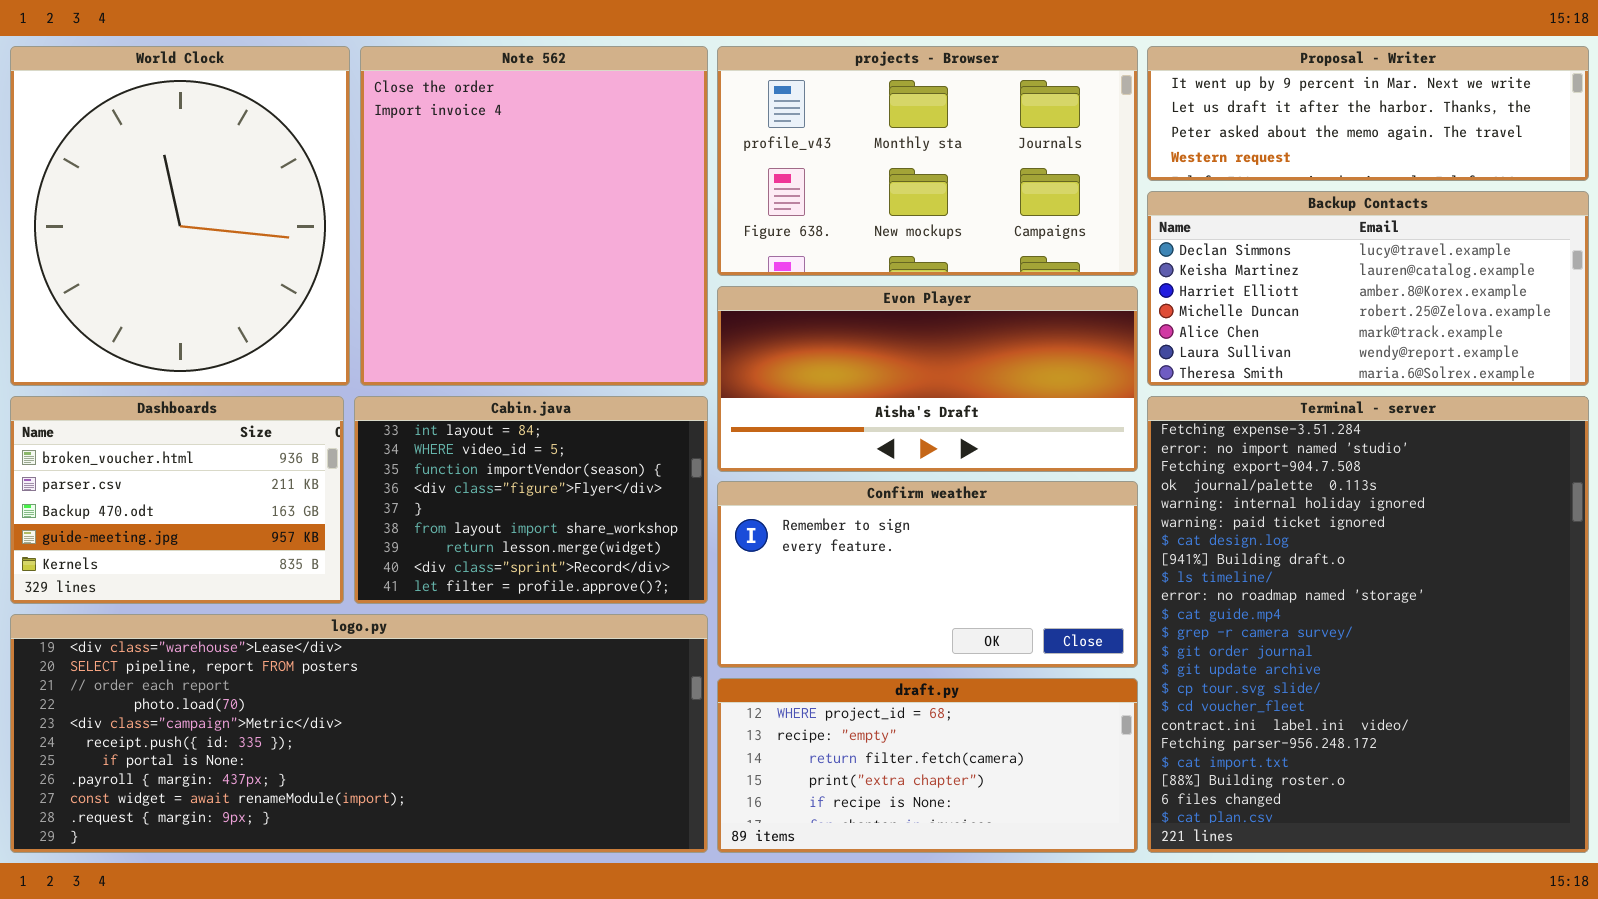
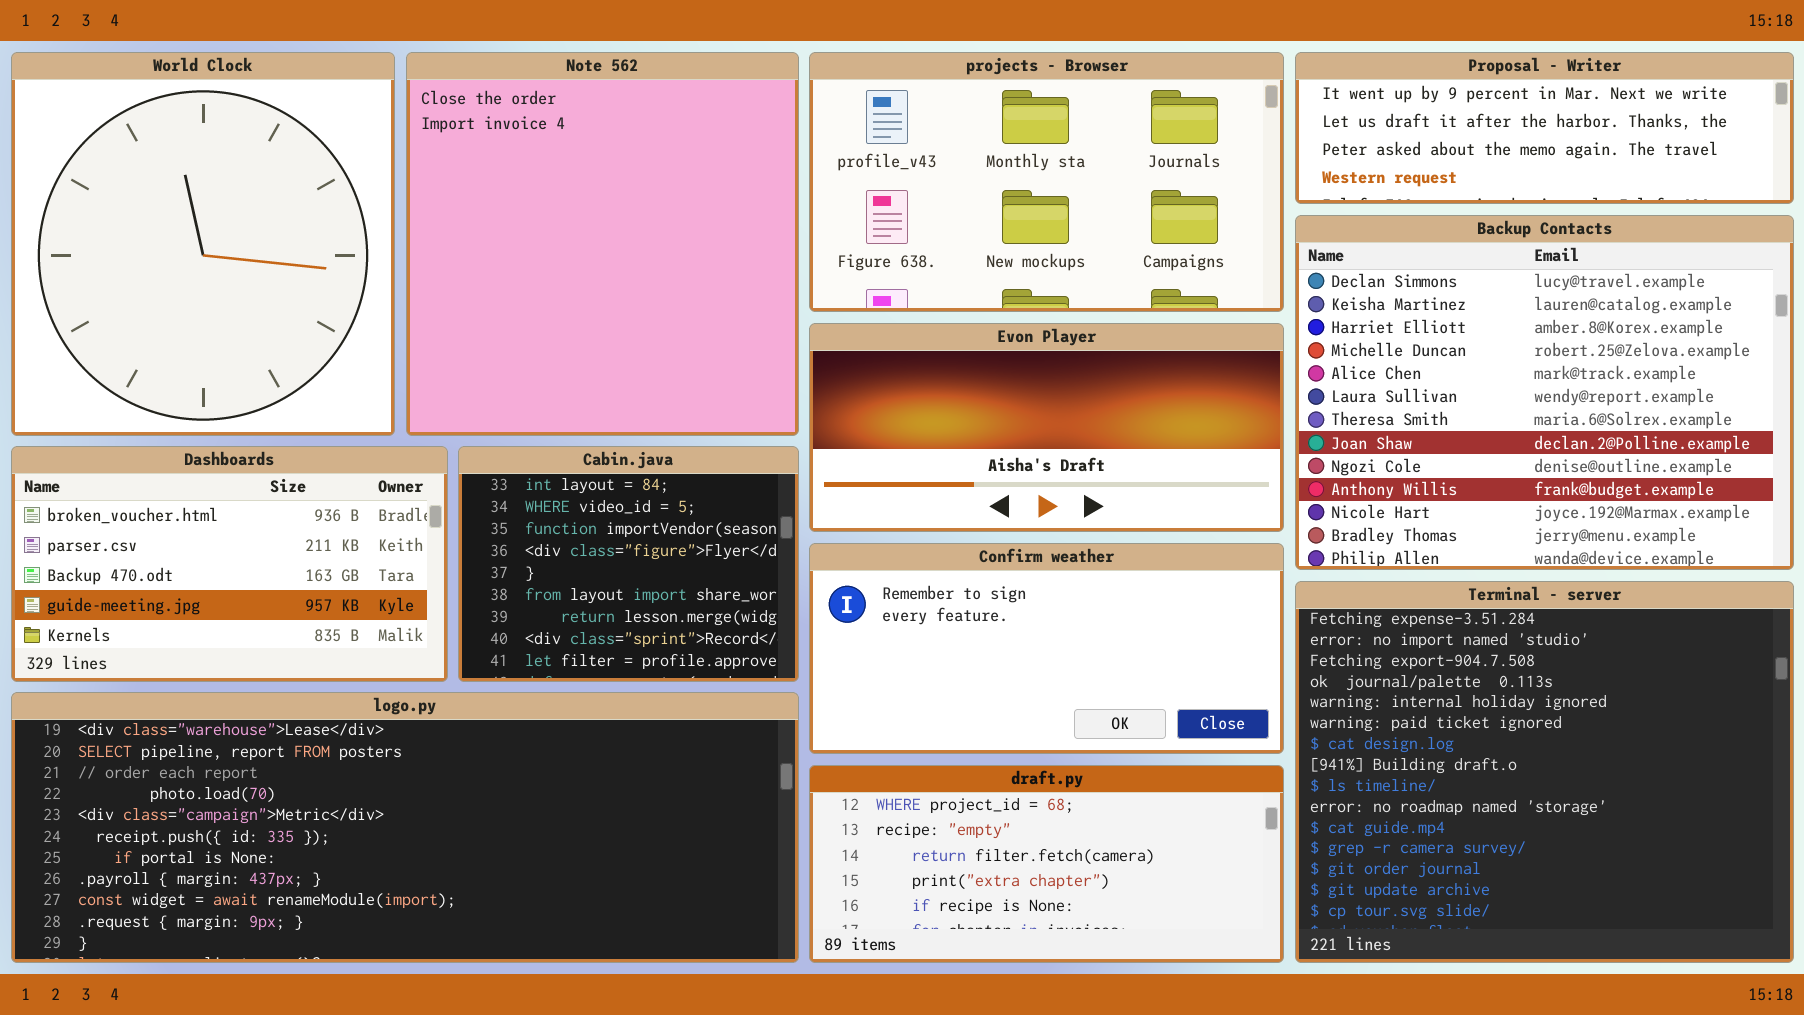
Backup Contacts: [1147,191,1589,386] -> [1295,215,1794,570], resized
Dashboards: [10,396,344,604] -> [11,446,448,682], resized
Cabin.java: [354,396,708,604] -> [458,446,799,682], resized
Terminal - server: [1147,396,1589,853] -> [1295,581,1794,963], resized

